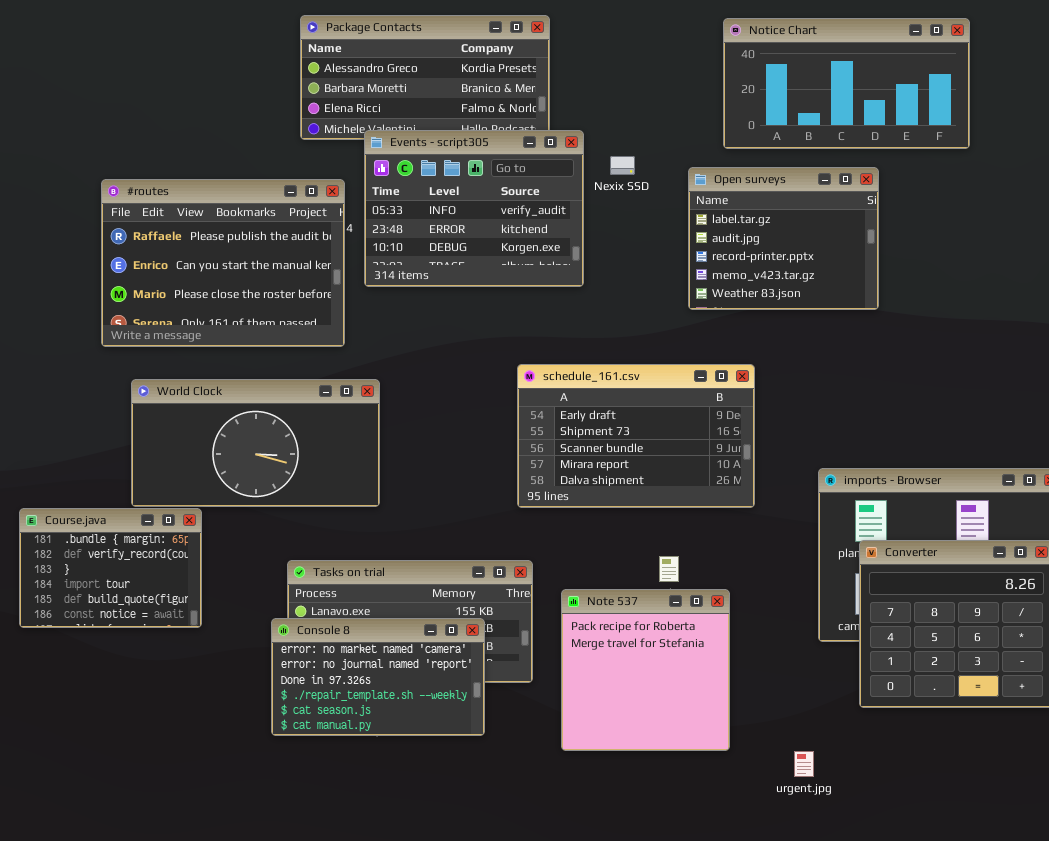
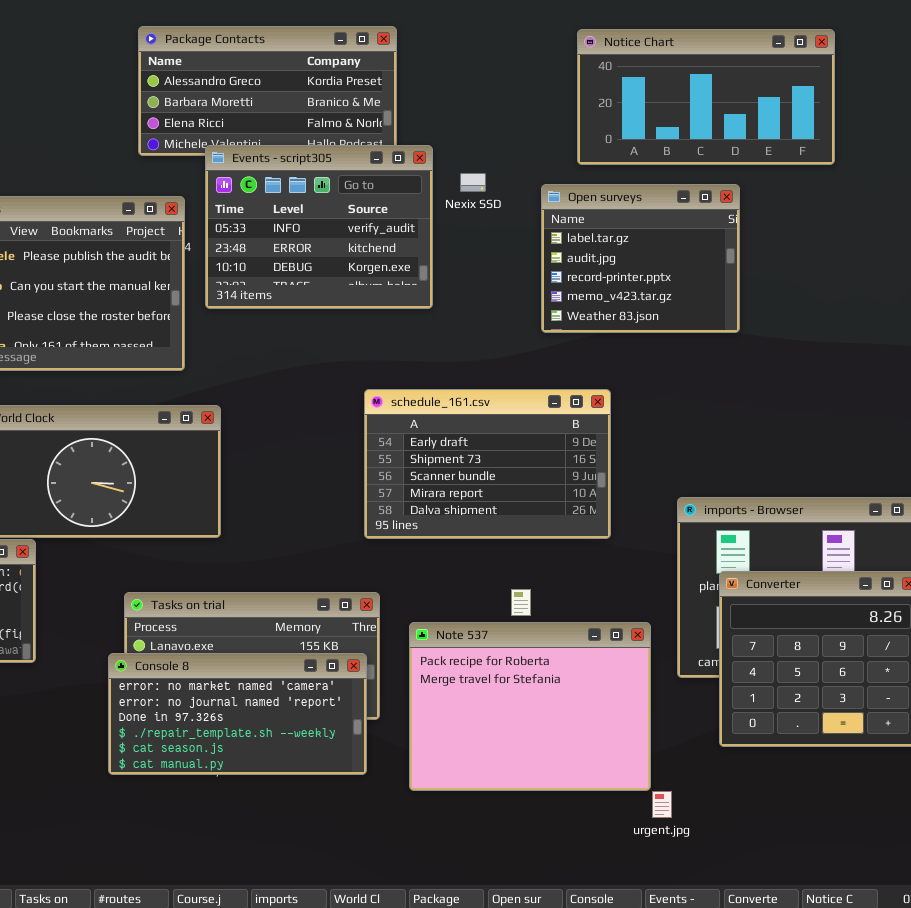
Note 537: [561,589,730,751] -> [409,622,651,791], resized
Console 8: [271,618,485,736] -> [108,653,367,775], resized

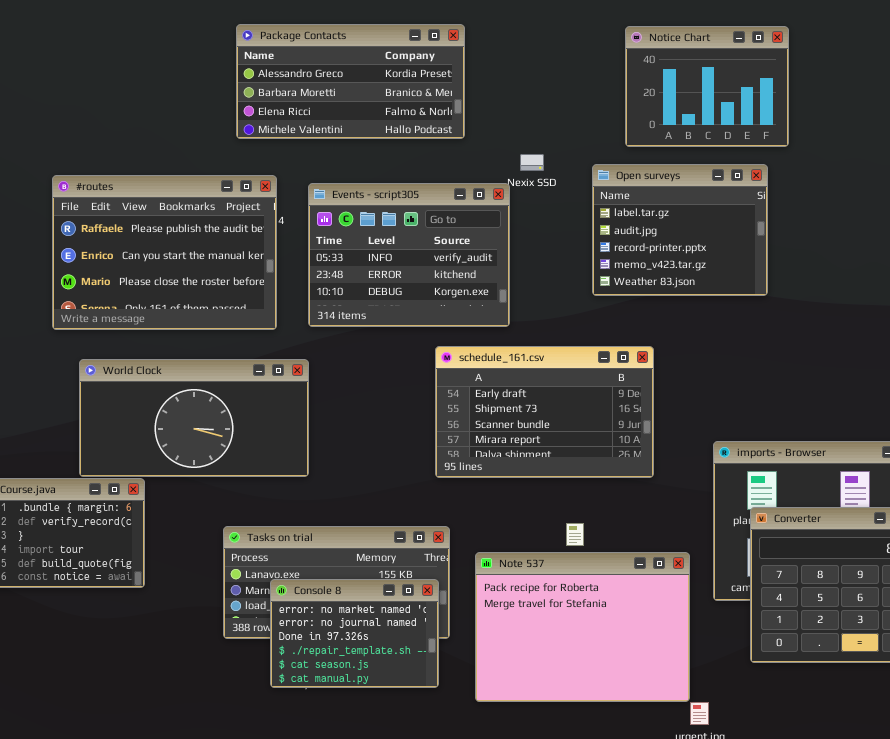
Notice Chart: [577,29,835,165] -> [625,26,789,147], resized
Events - script305: [205,145,433,309] -> [308,183,510,327], moved
Console 8: [108,653,367,775] -> [270,579,439,688], resized

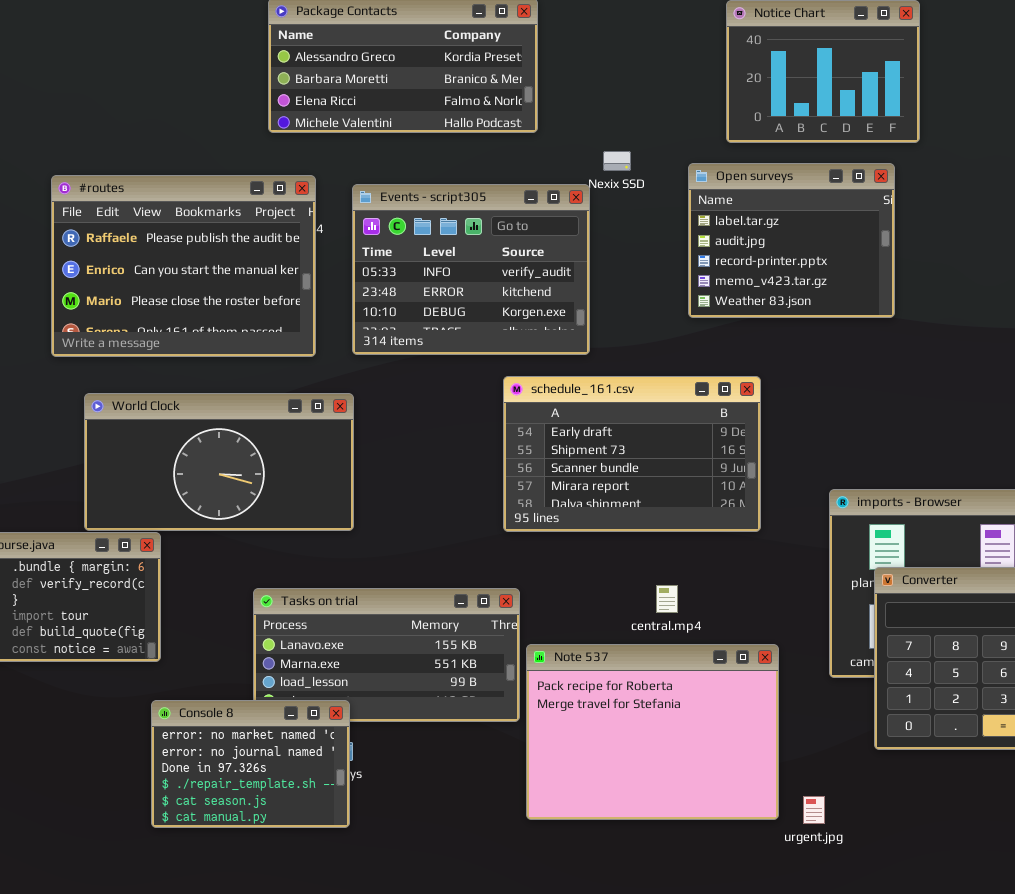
Note 537: [475,552,690,702] -> [526,644,779,820], moved
Console 8: [270,579,439,688] -> [151,700,350,828], moved

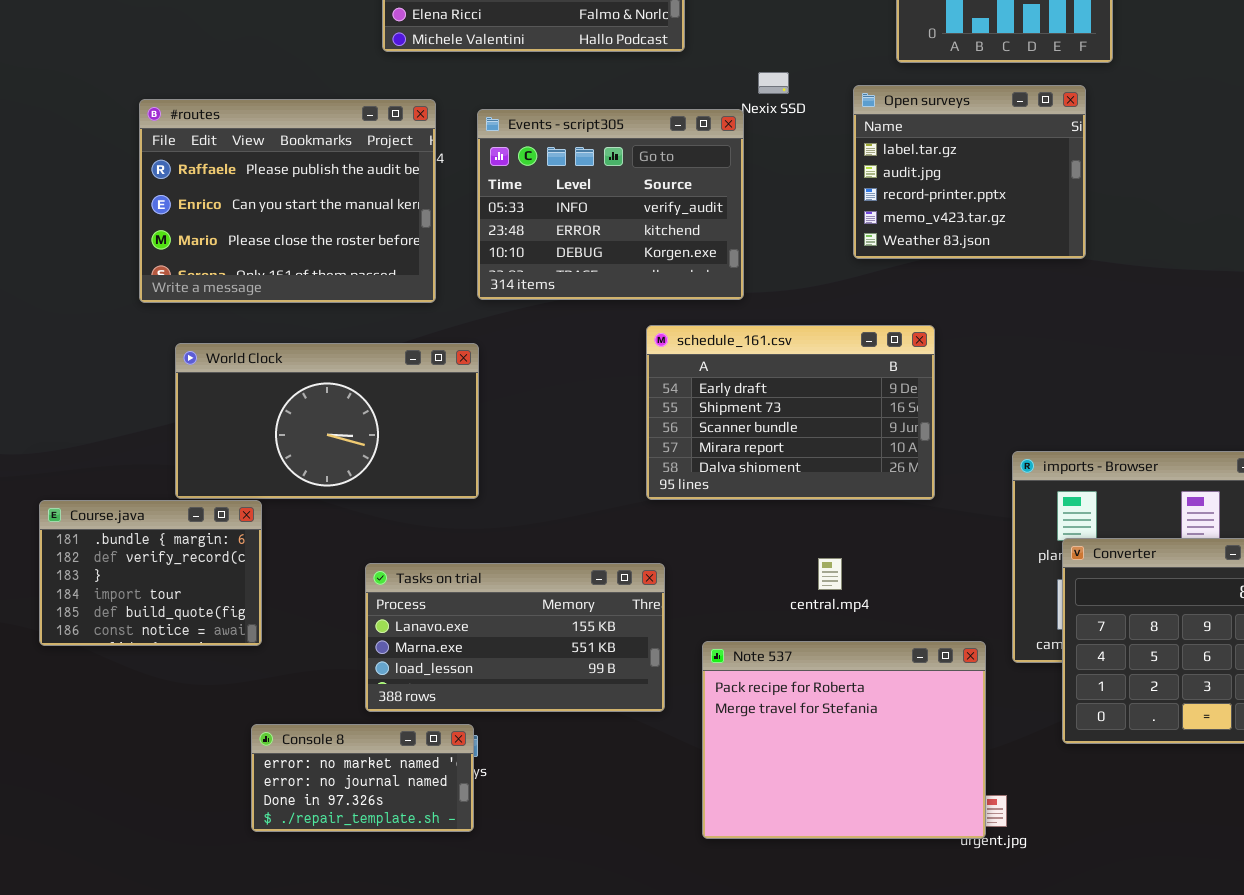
Note 537: [526,644,779,820] -> [702,641,986,839], moved
Console 8: [151,700,350,828] -> [251,724,474,832], resized

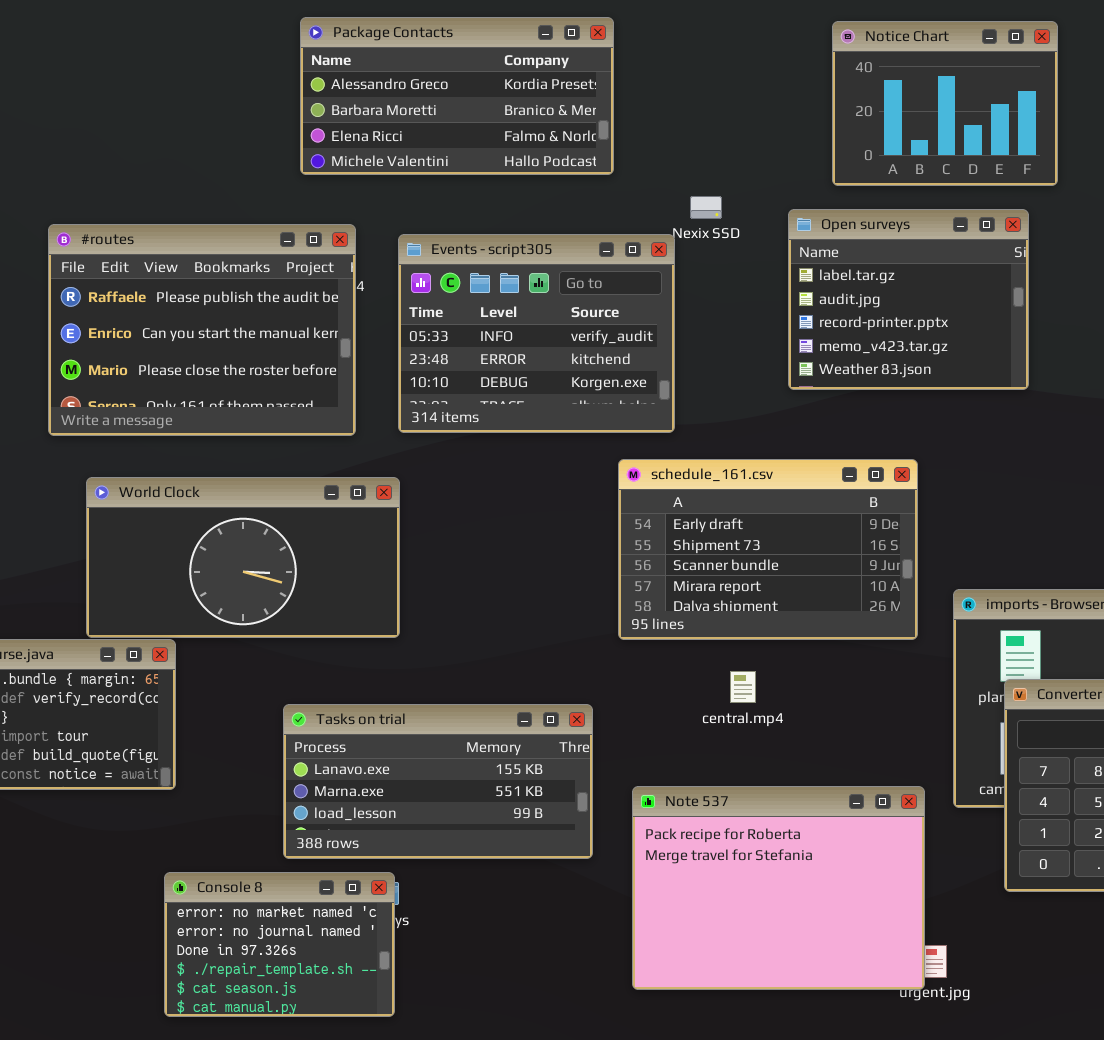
schedule_161.csv: [646,325,935,500] -> [618,459,918,640], moved
central.mp4: [818,558,842,590] -> [730,671,756,703], moved
Console 8: [251,724,474,832] -> [164,872,395,1017], resized

